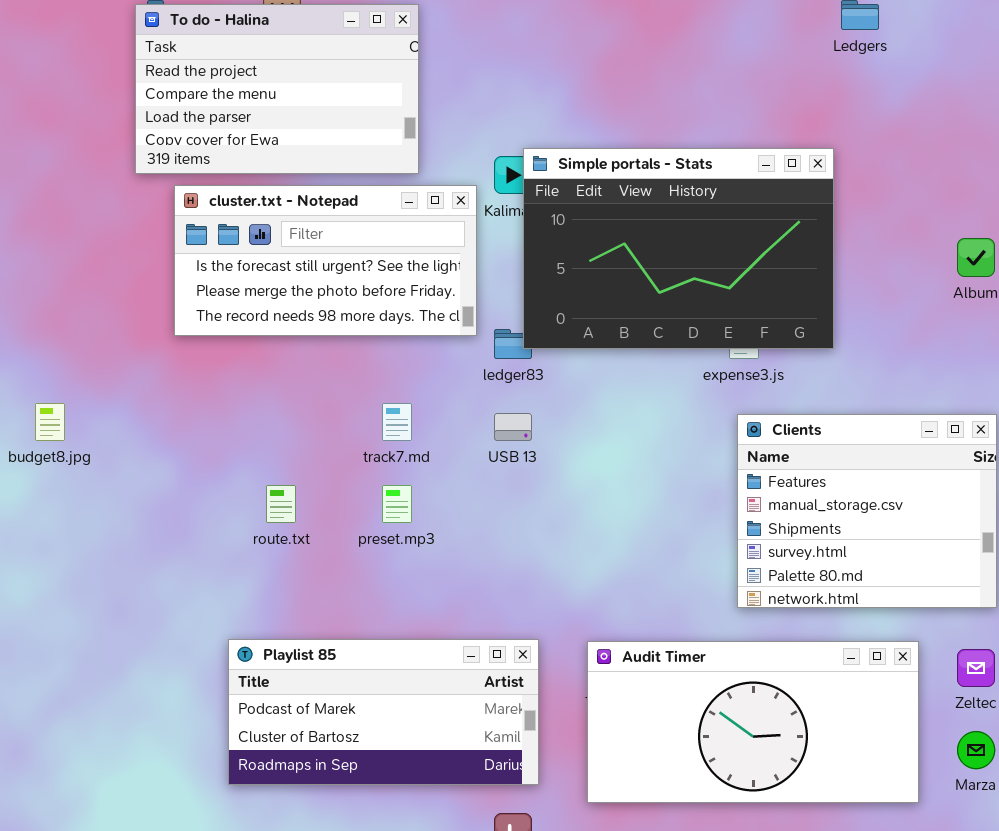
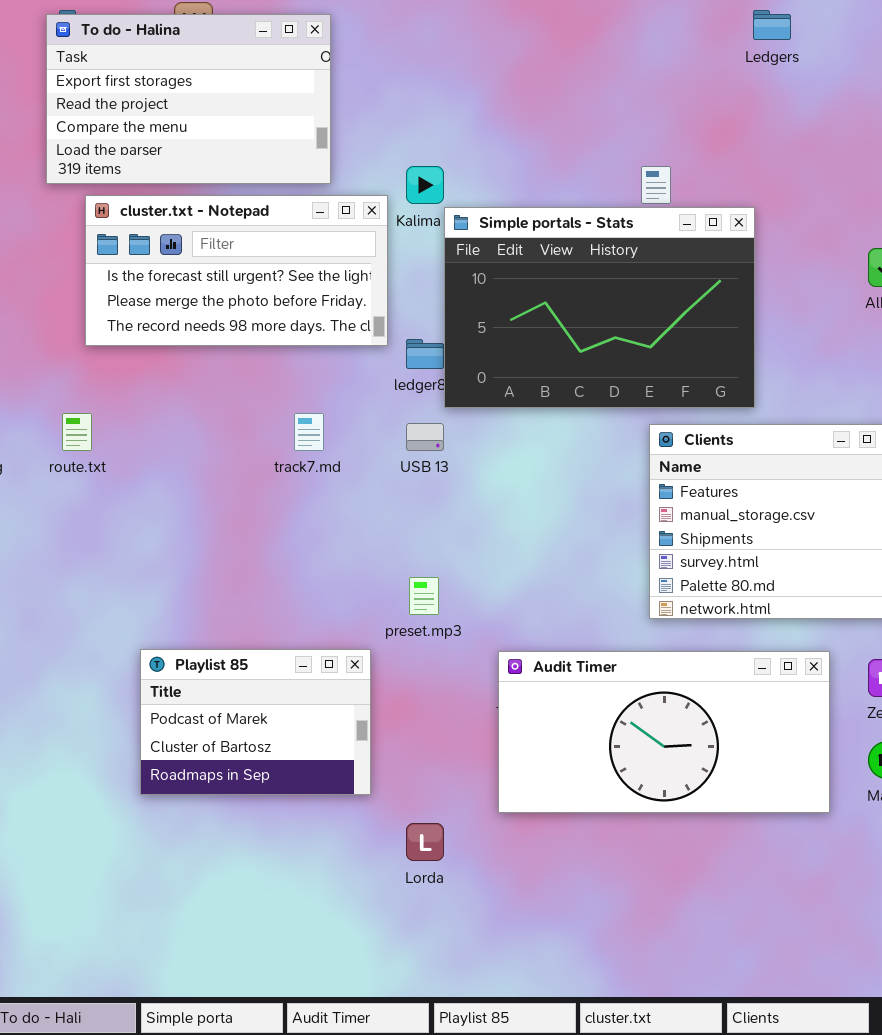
To do - Halina: [135,4,419,174] -> [46,14,331,184], scrolled up 1 row
Simple portals - Stats: [523,148,834,349] -> [444,207,755,408], moved
route.txt: [266,485,296,523] -> [62,413,92,451], moved
preset.mp3: [382,485,412,523] -> [409,577,439,615], moved
Playlist 85: [228,639,539,785] -> [140,649,371,795], resized

